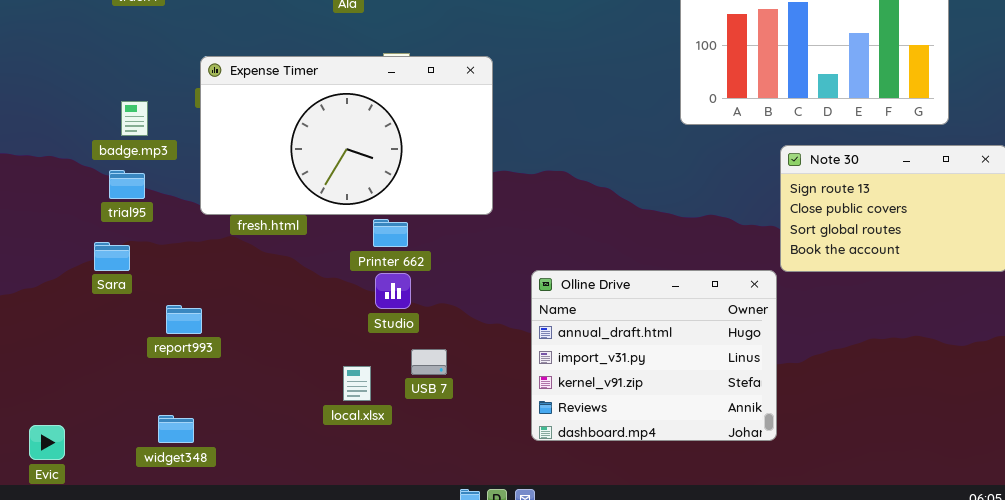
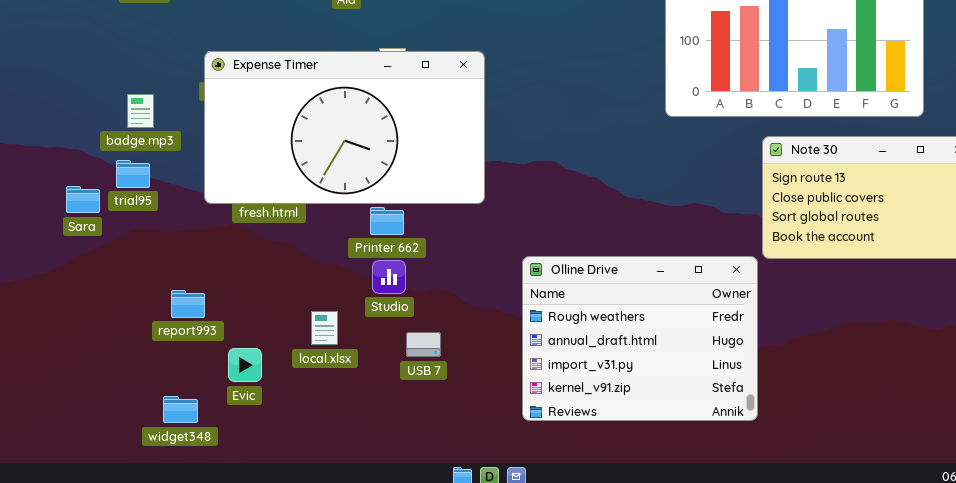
Sara: [94,242,130,271] -> [66,186,100,213], moved
Olline Drive: [531,270,777,441] -> [522,256,758,421], scrolled up 1 row
local.xlsx: [343,366,371,401] -> [311,311,338,345], moved
Evic: [29,425,65,460] -> [228,348,262,382], moved

